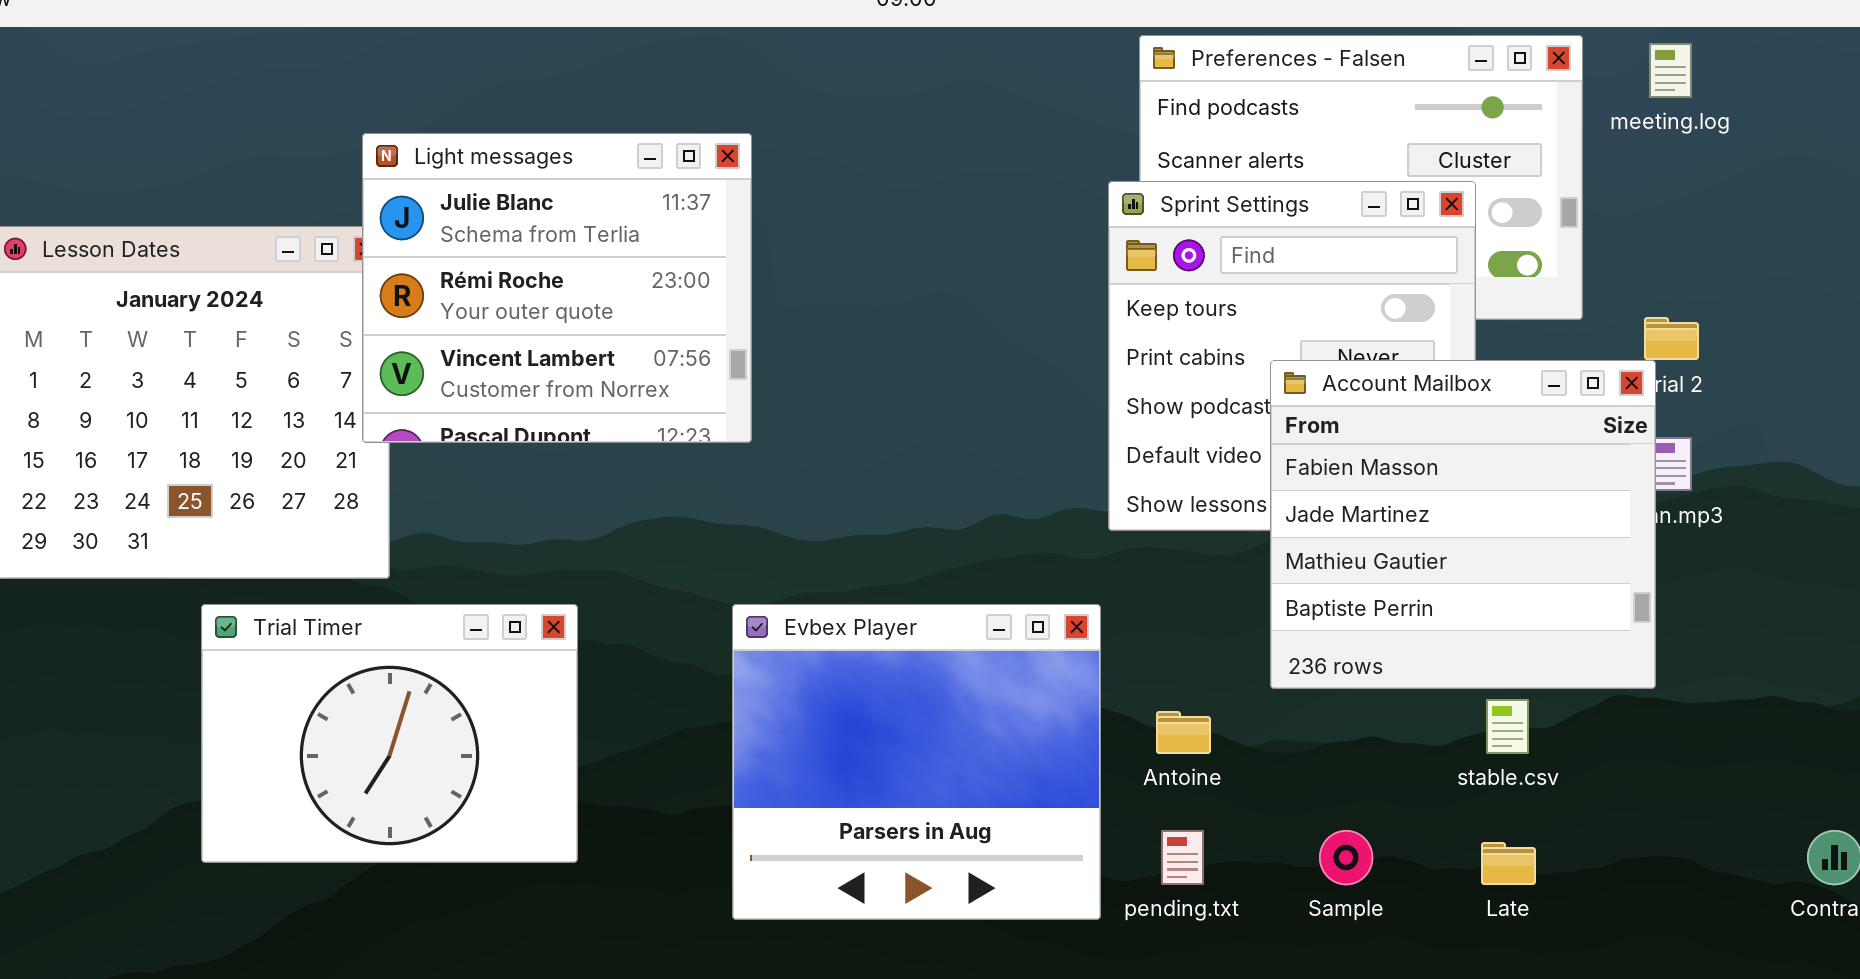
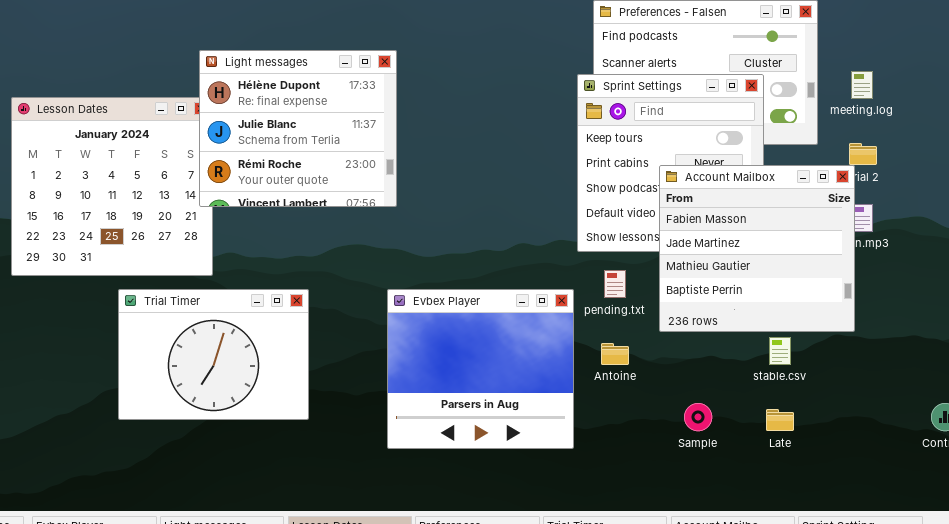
meeting.log: [1649,43,1692,98] -> [851,71,873,99], moved
Light messages: [362,133,752,443] -> [199,50,397,207], scrolled up 1 row
pending.txt: [1161,830,1204,885] -> [604,270,626,298], moved

